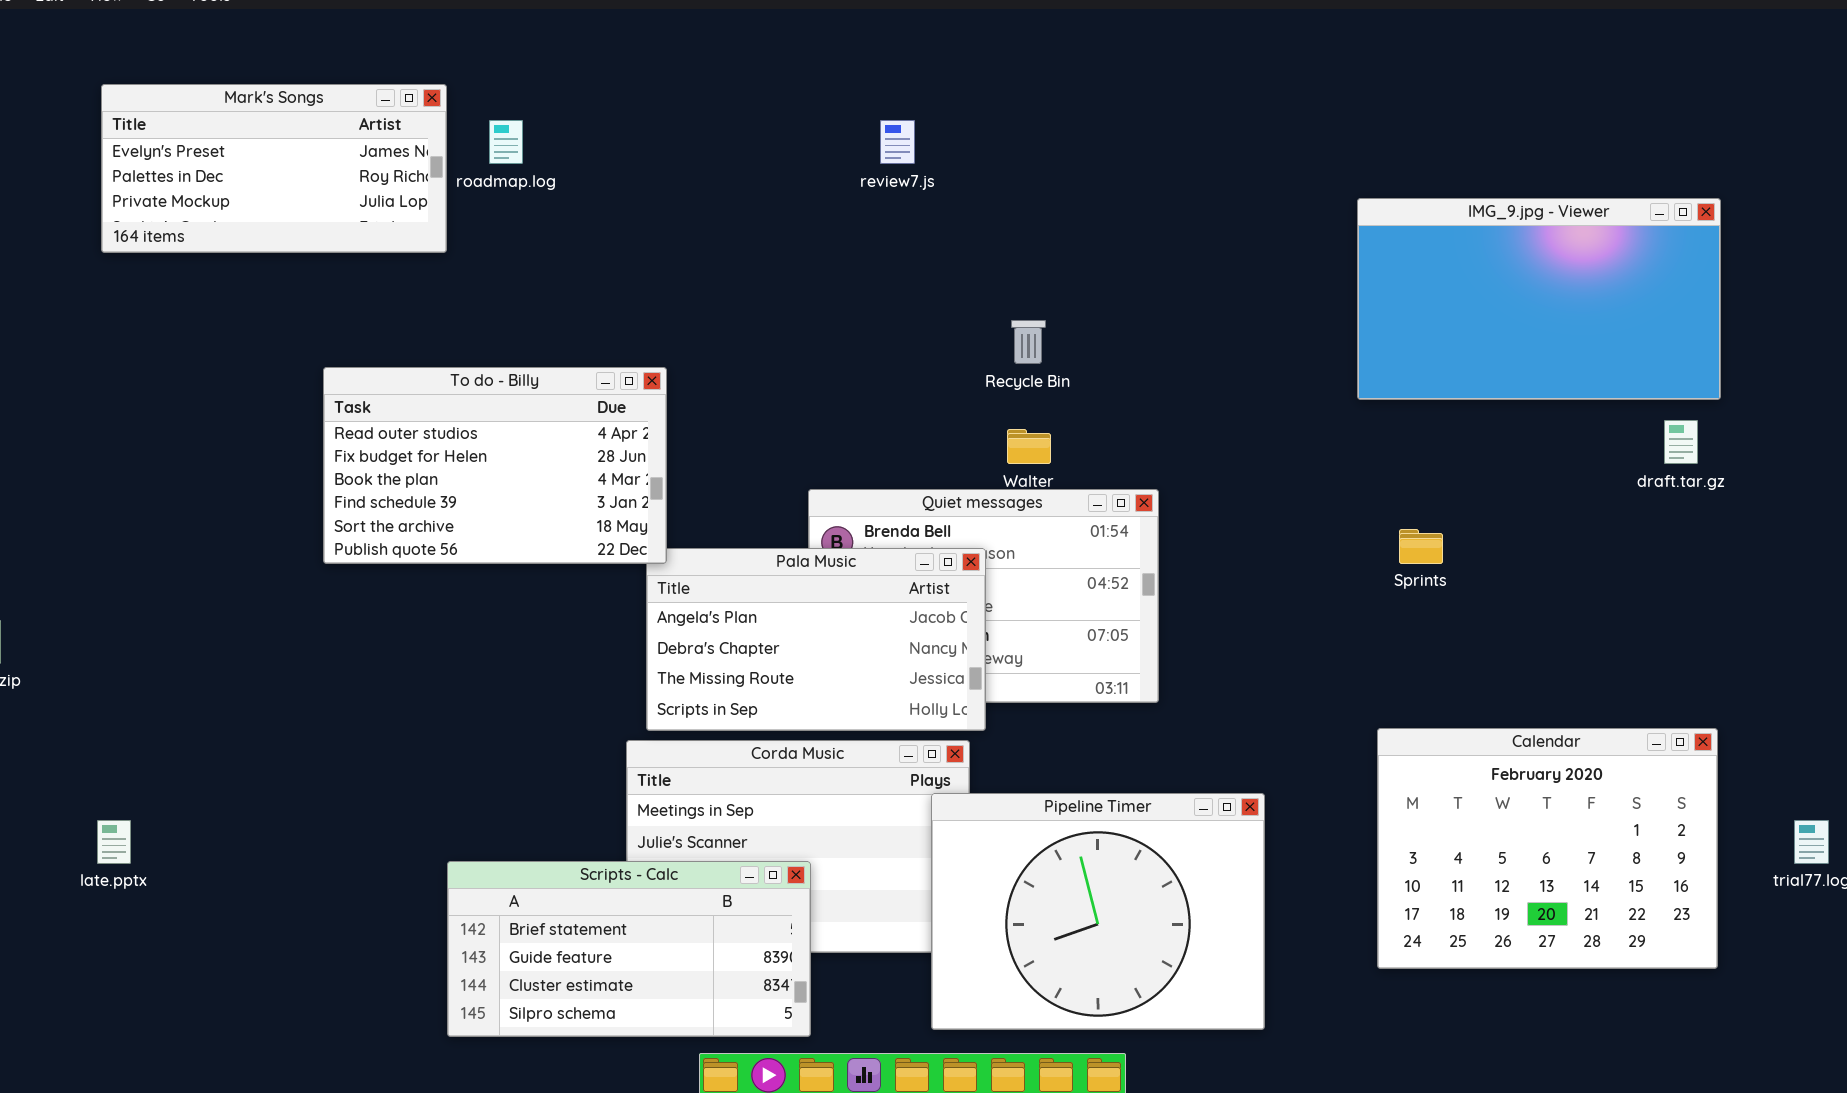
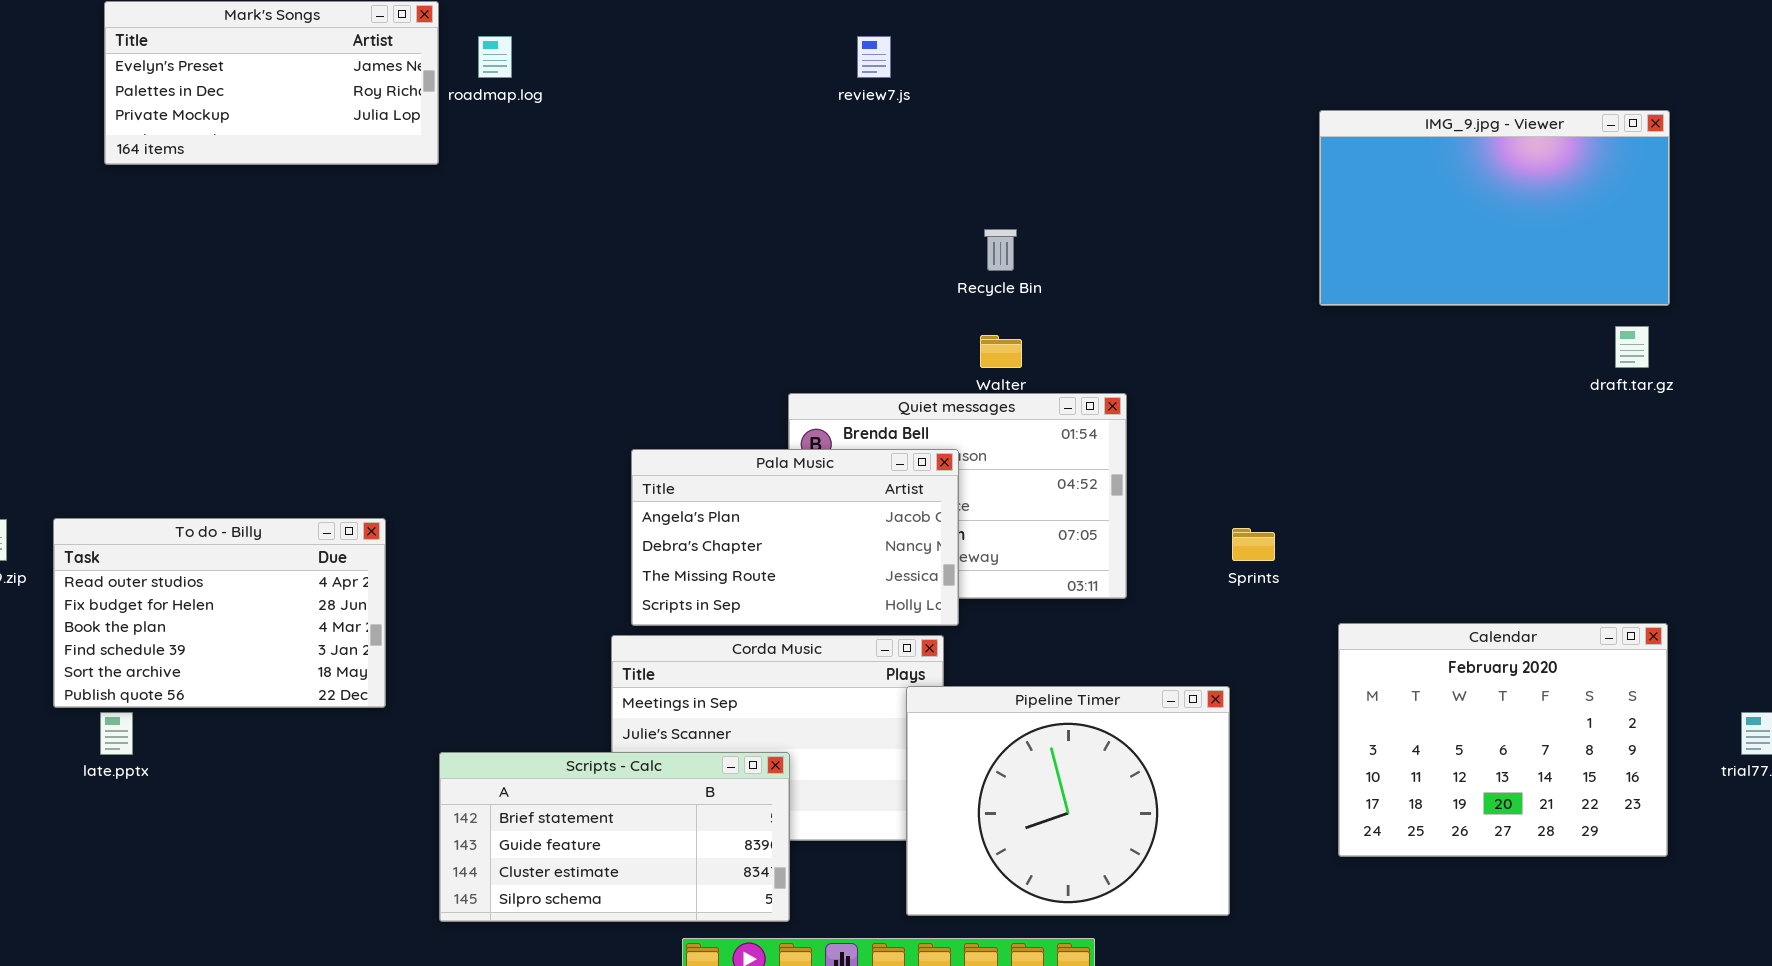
To do - Billy: [323,367,667,564] -> [53,518,386,708], moved
Sprints: [1399,529,1443,564] -> [1232,528,1275,561], moved

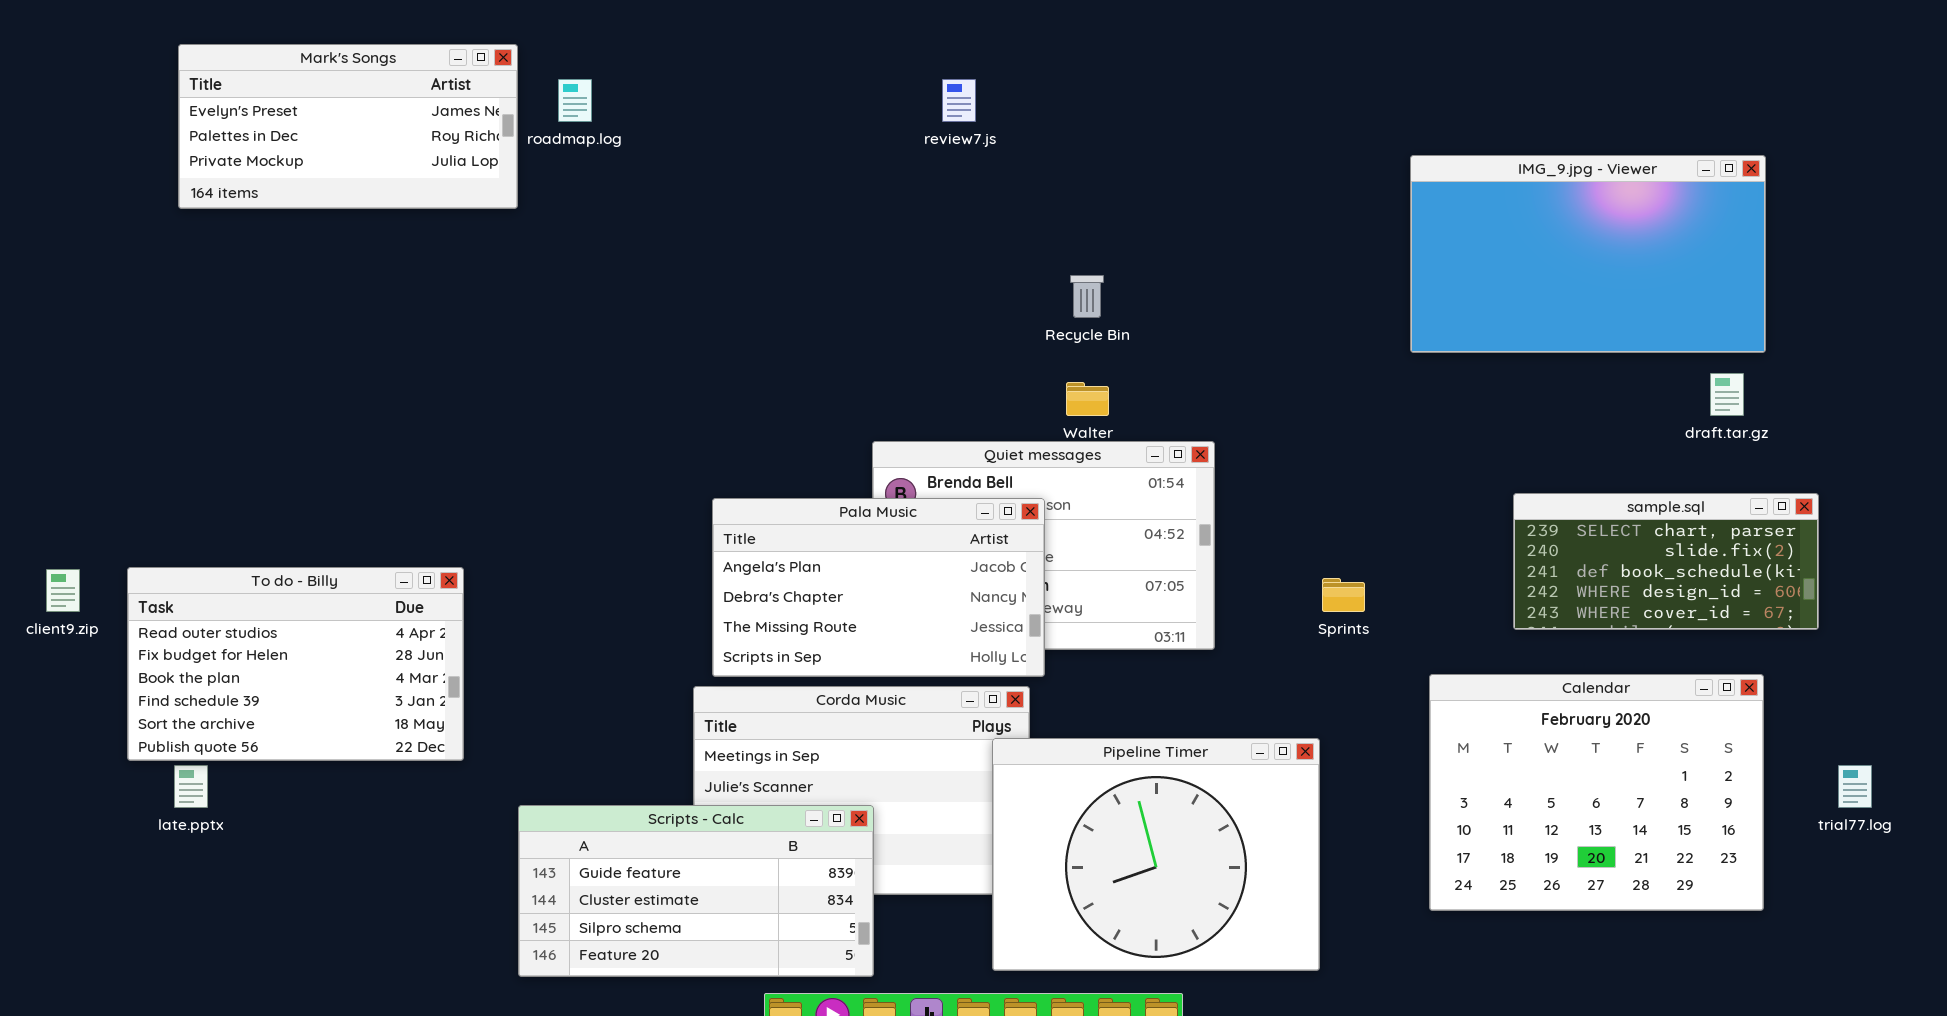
sample.sql: none -> [1513,493,1819,630], opened
Scripts - Calc: [439,752,790,922] -> [518,805,874,977], scrolled down 1 row

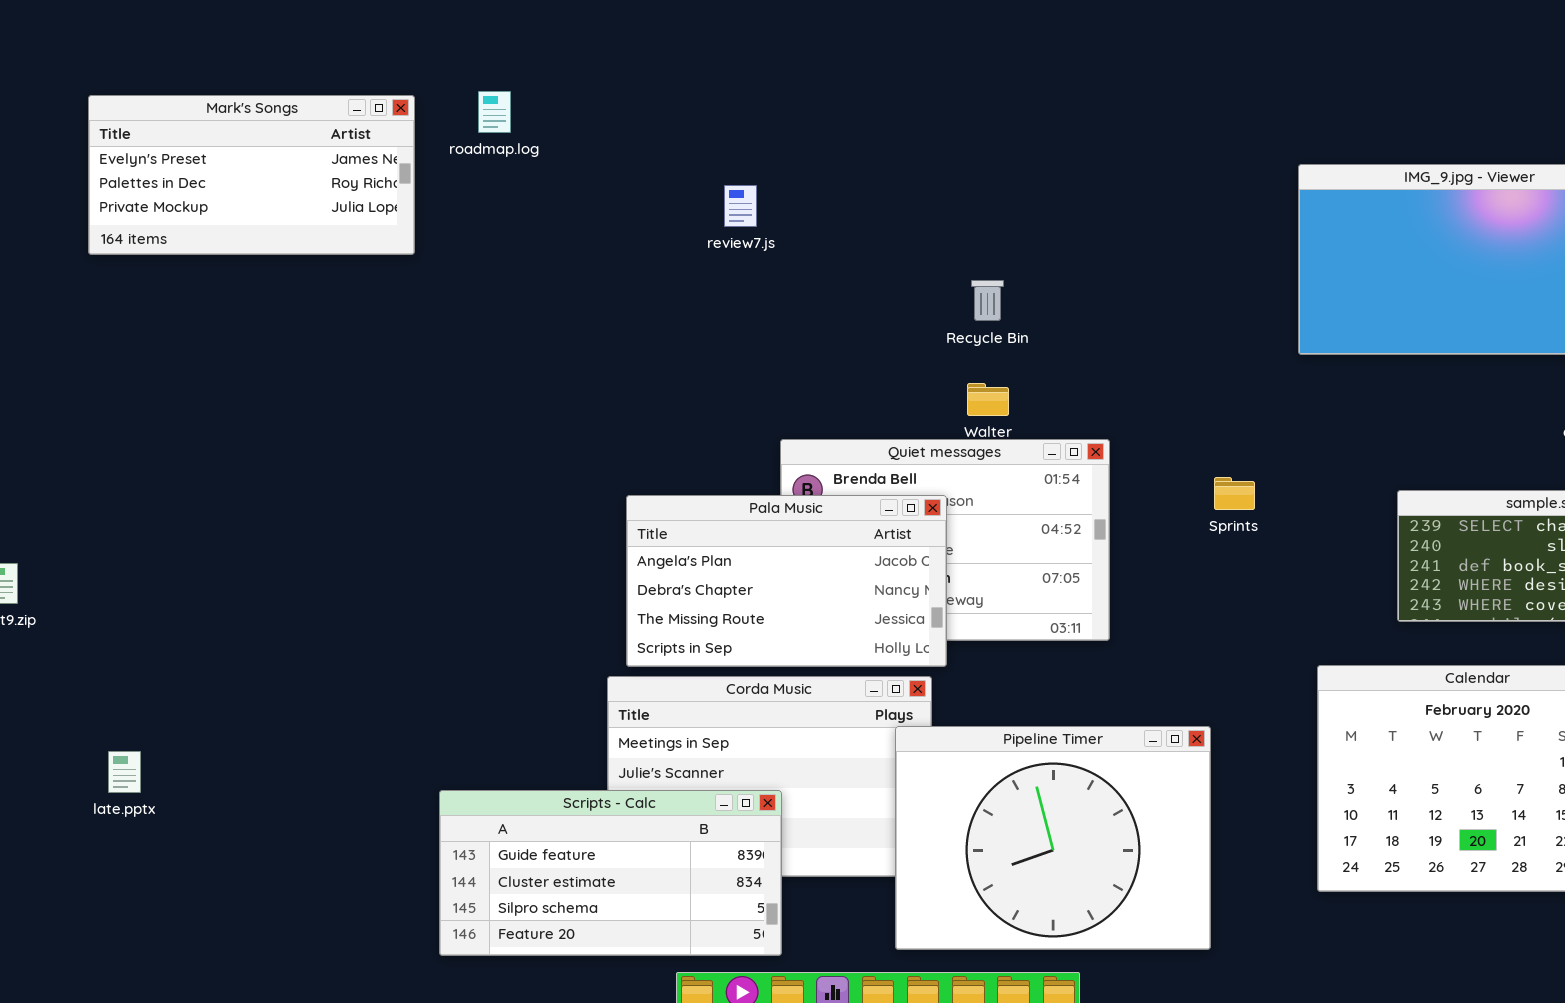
Mark's Songs: [178,44,518,209] -> [88,95,415,255], moved
review7.js: [942,79,976,122] -> [724,185,757,227], moved
To do - Billy: [127,567,464,761] -> none, closed
Sprints: [1322,578,1365,612] -> [1214,477,1255,510], moved

